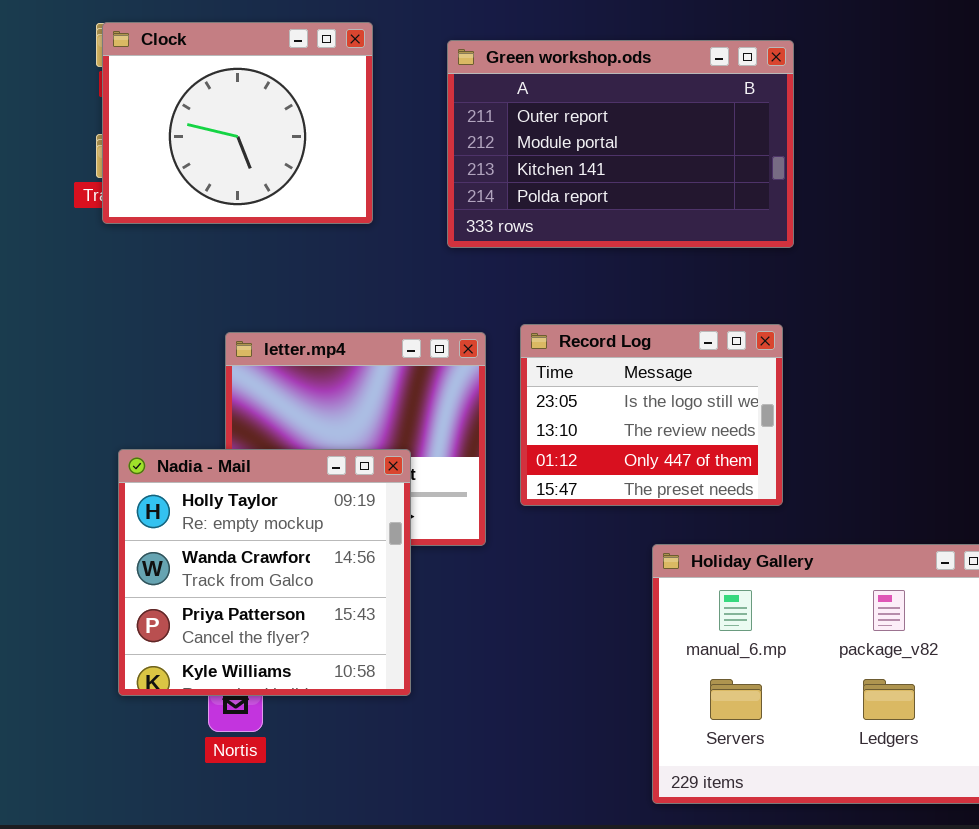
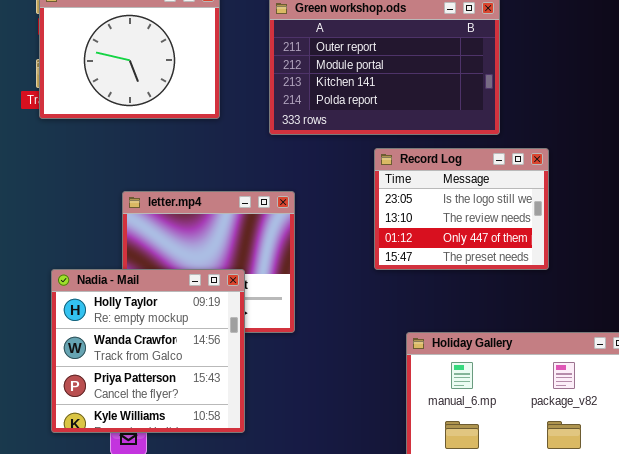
Record Log: [520,324,783,506] -> [374,148,549,270], moved

